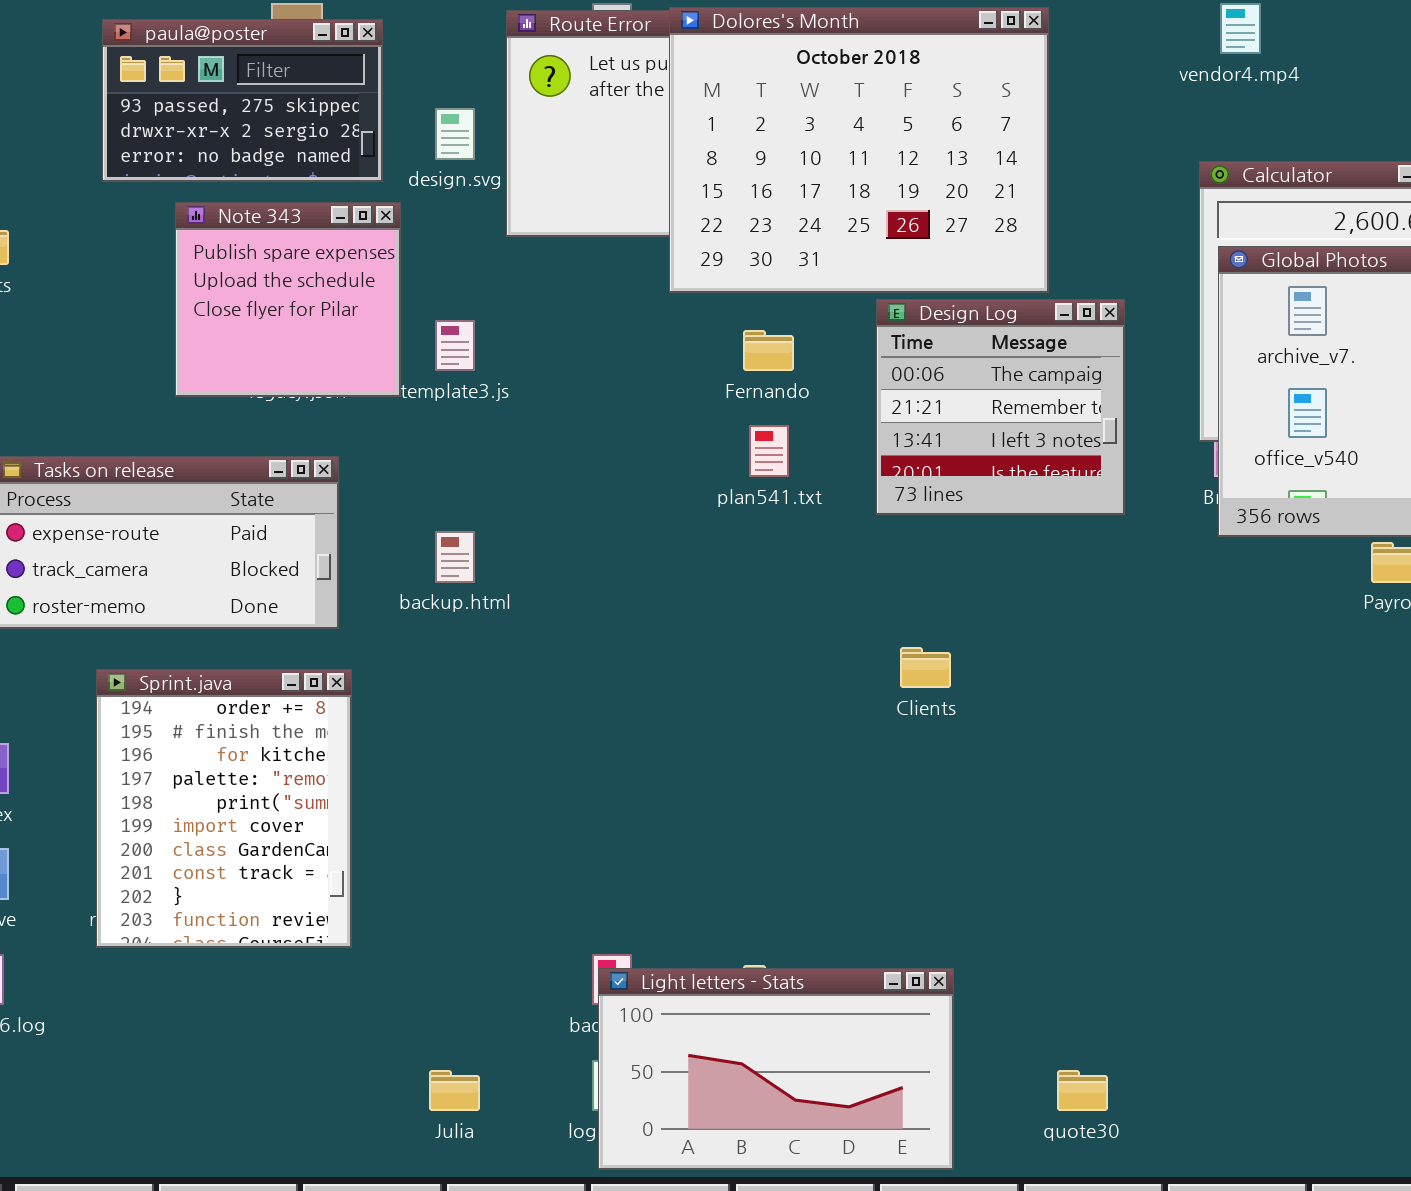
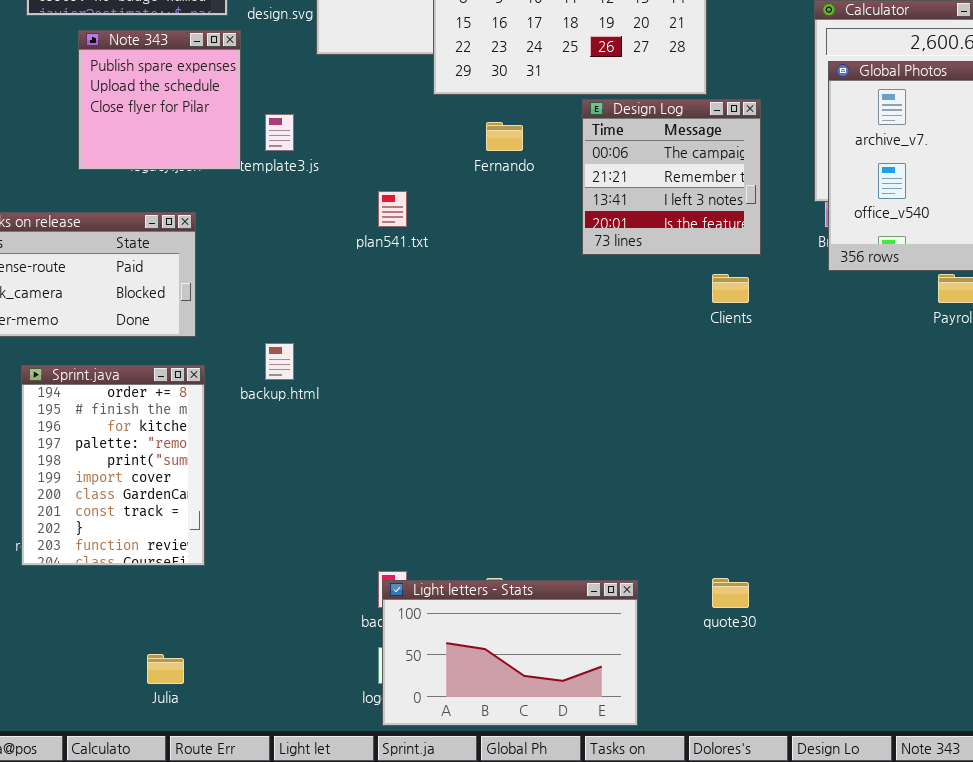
plan541.txt: [749,425,789,477] -> [378,191,407,227], moved
backup.html: [435,531,475,583] -> [265,343,294,380], moved
Clients: [900,647,951,688] -> [712,274,749,303], moved
Julia: [429,1070,480,1111] -> [147,654,184,684], moved
quote30: [1057,1070,1108,1111] -> [712,578,749,608], moved

